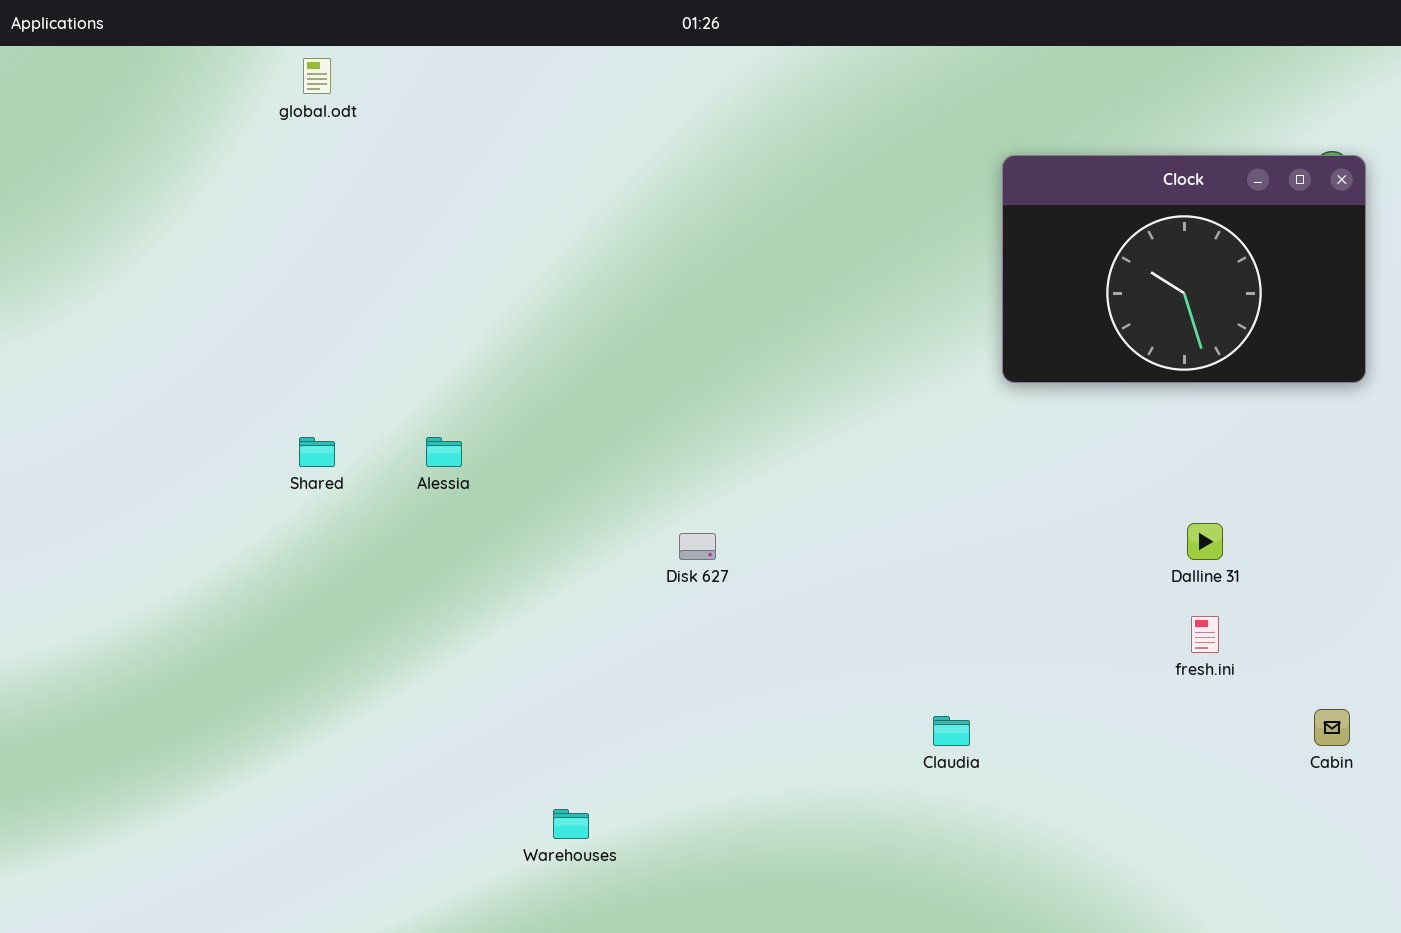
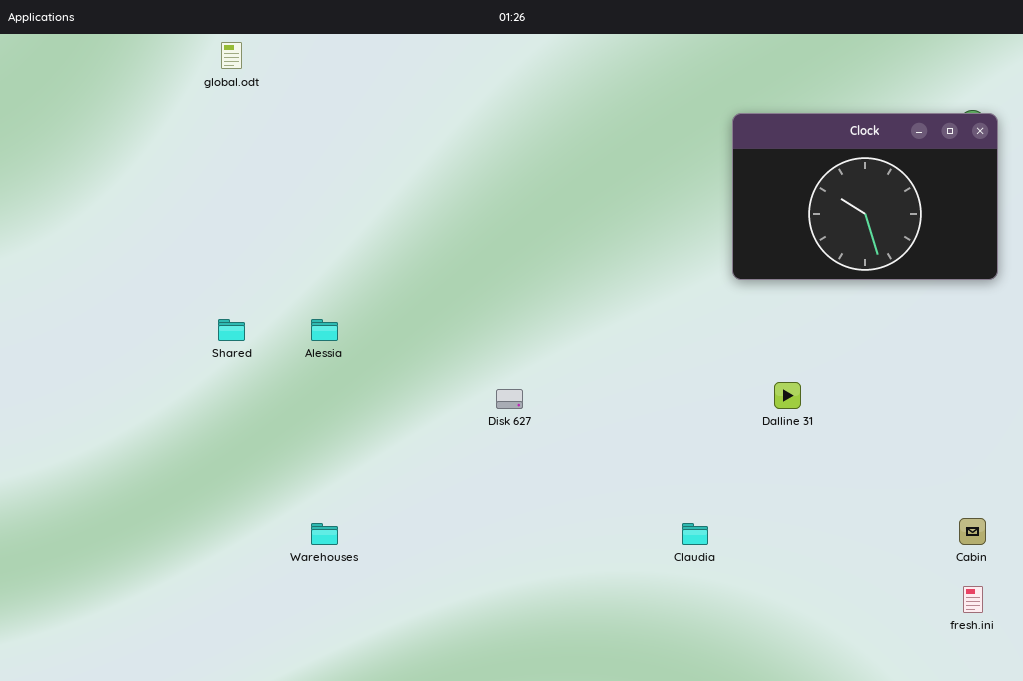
Dalline 31: [1187,523,1223,560] -> [774,382,801,409], moved
fresh.ini: [1191,616,1219,653] -> [963,586,983,613], moved
Warehouses: [553,809,589,839] -> [311,523,338,545], moved

